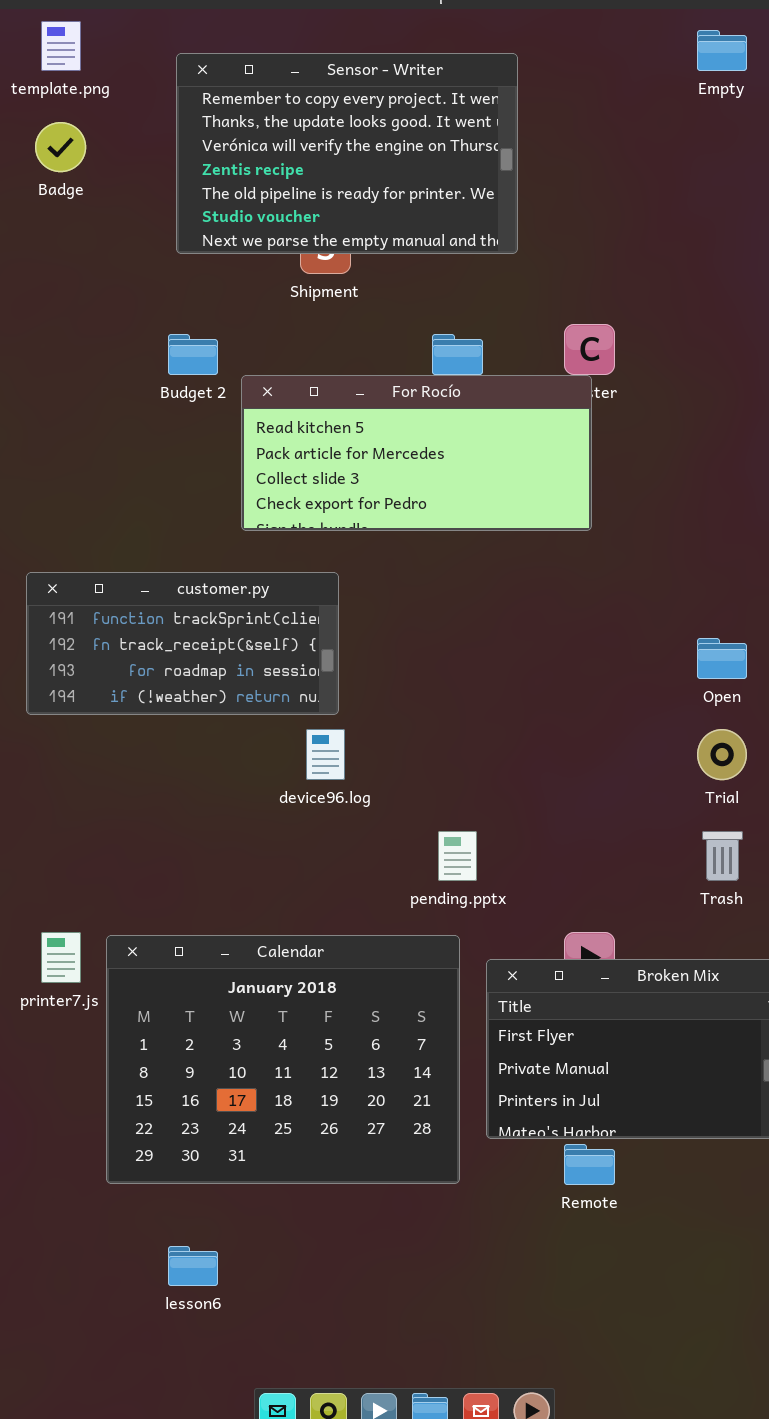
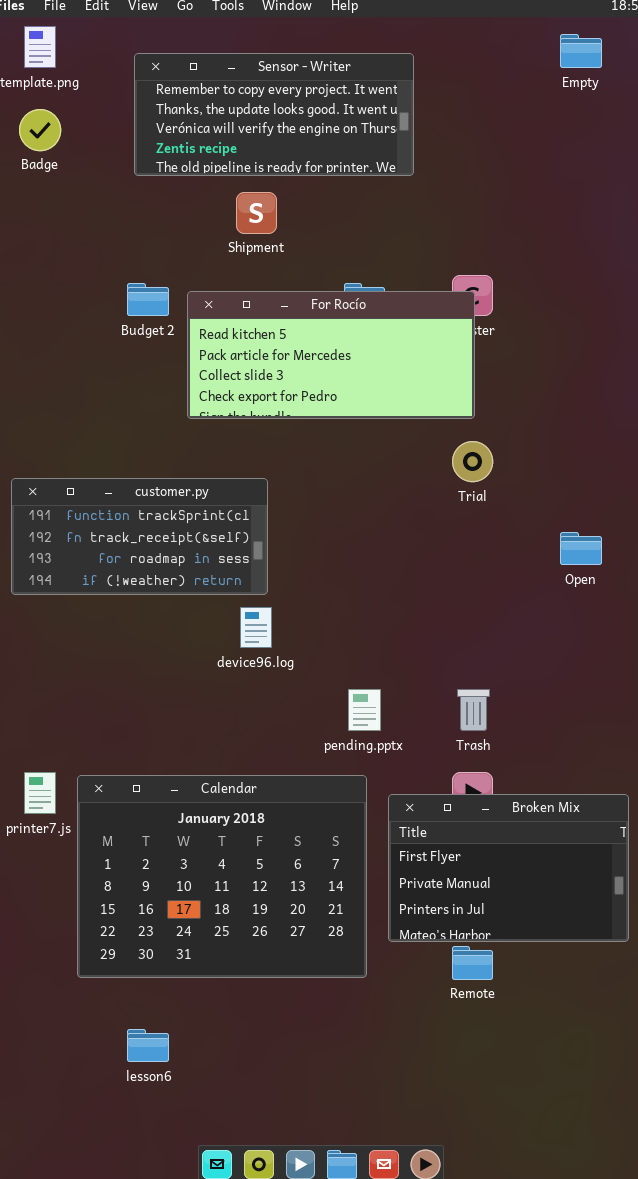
Sensor - Writer: [176,53,518,254] -> [134,53,414,176], resized
For Rocío: [241,375,592,531] -> [187,291,475,419], moved
Trial: [697,729,747,780] -> [452,441,493,482], moved
Trash: [702,831,743,881] -> [457,689,490,731], moved

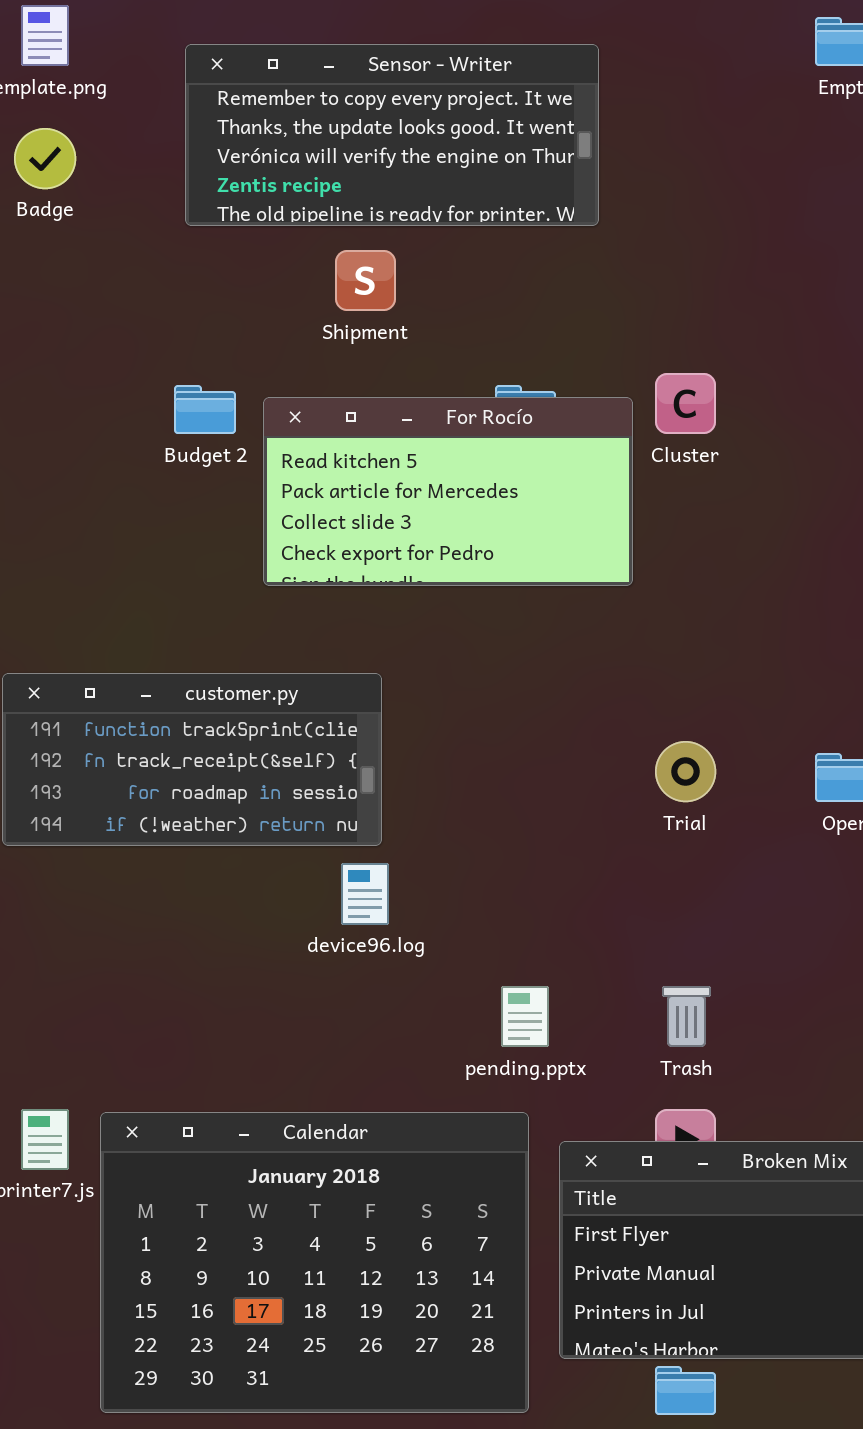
For Rocío: [187,291,475,419] -> [263,397,633,586], resized
Trial: [452,441,493,482] -> [655,741,716,802], moved

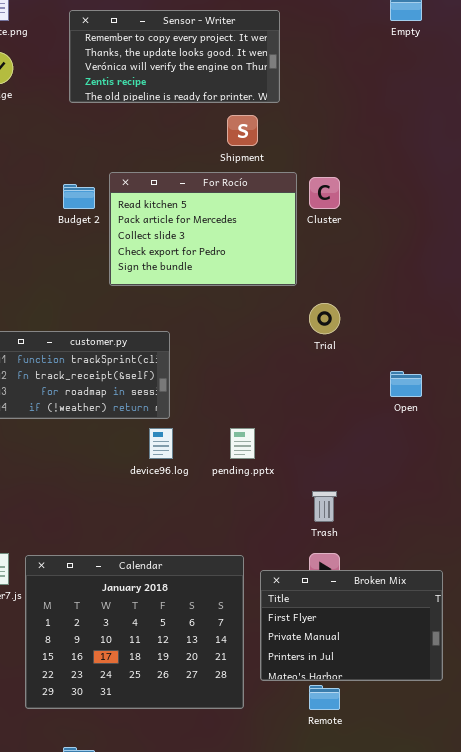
Shipment: [335,250,396,311] -> [227,115,258,146], moved
For Rocío: [263,397,633,586] -> [109,172,297,286], resized
Trial: [655,741,716,802] -> [309,303,340,334], moved
pending.pptx: [501,986,549,1047] -> [230,428,255,459], moved

